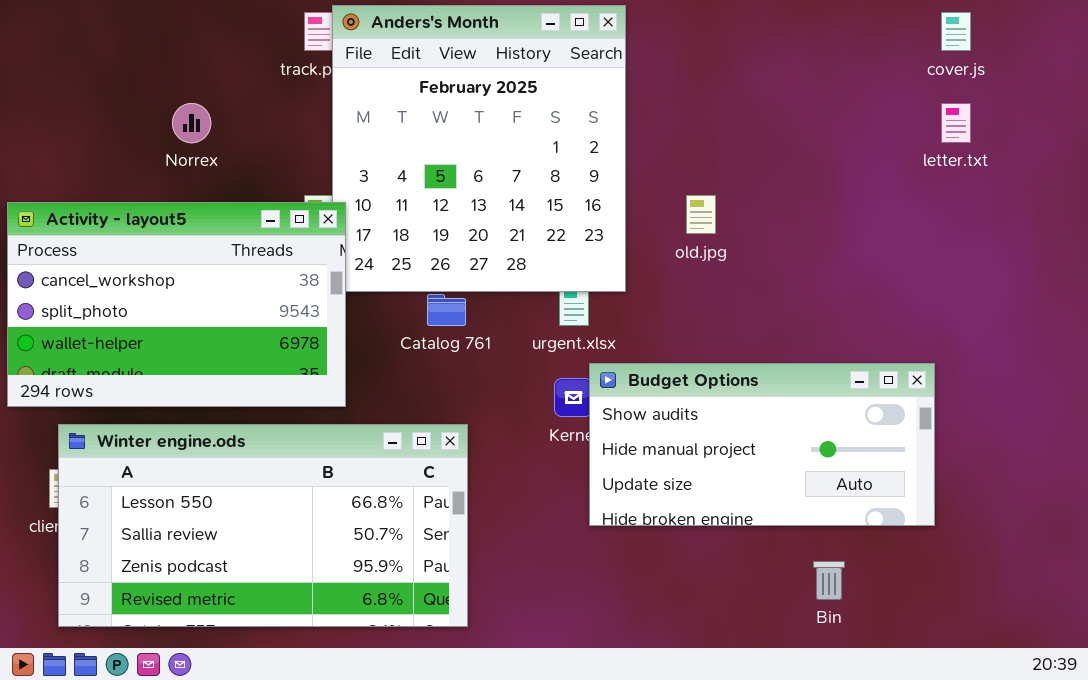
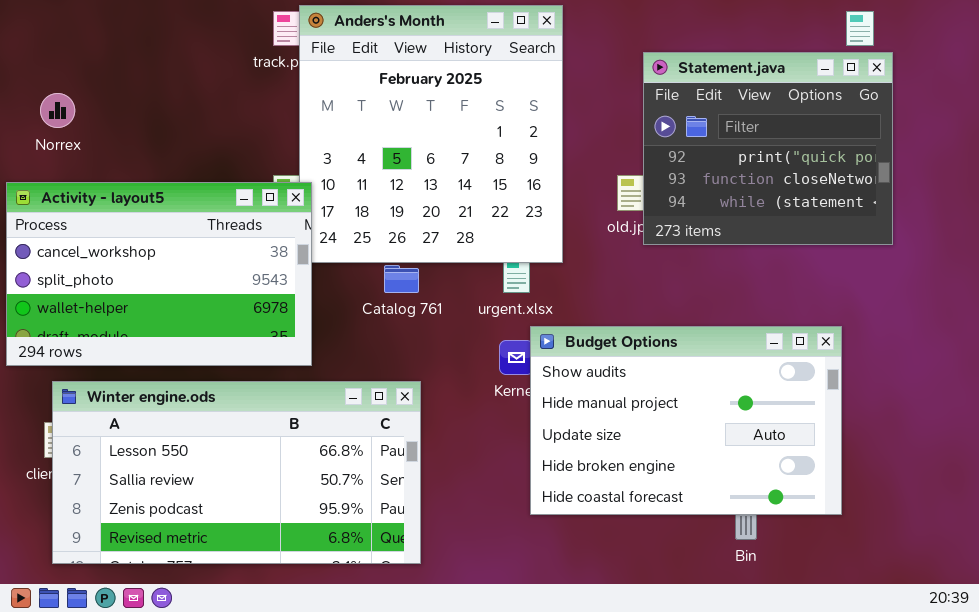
Statement.java: none -> [643,52,893,245], opened
Norrex: [172,103,211,143] -> [40,93,75,128], moved
Budget Options: [589,363,935,526] -> [530,326,842,515], resized

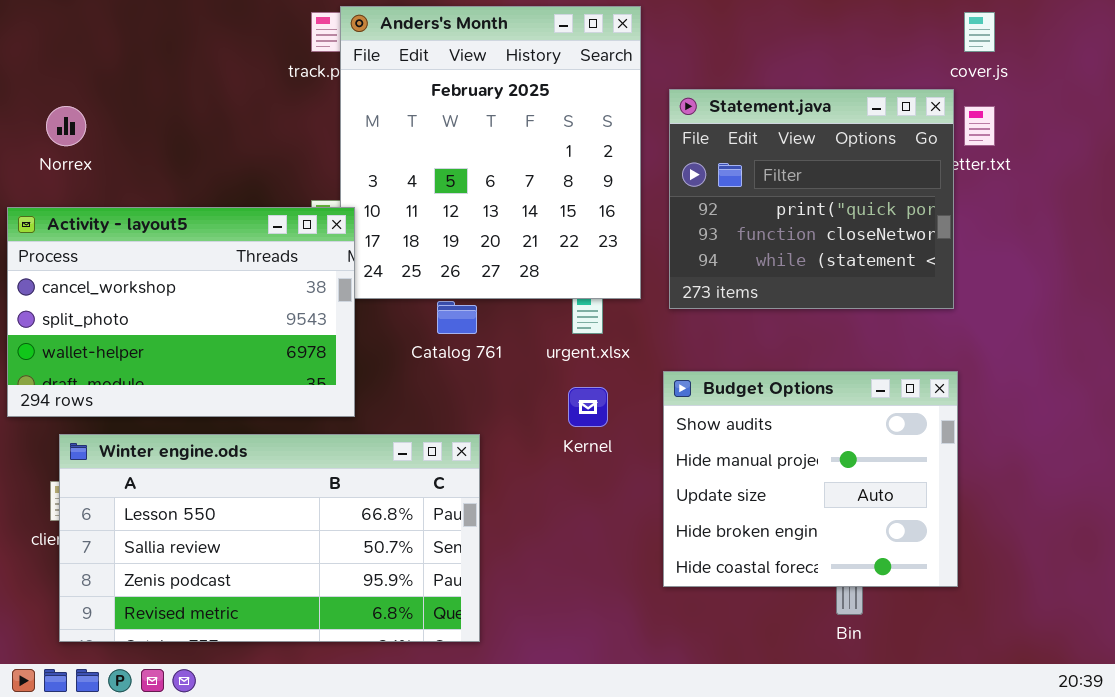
Statement.java: [643,52,893,245] -> [669,89,954,309], moved
Budget Options: [530,326,842,515] -> [663,371,958,587], resized

